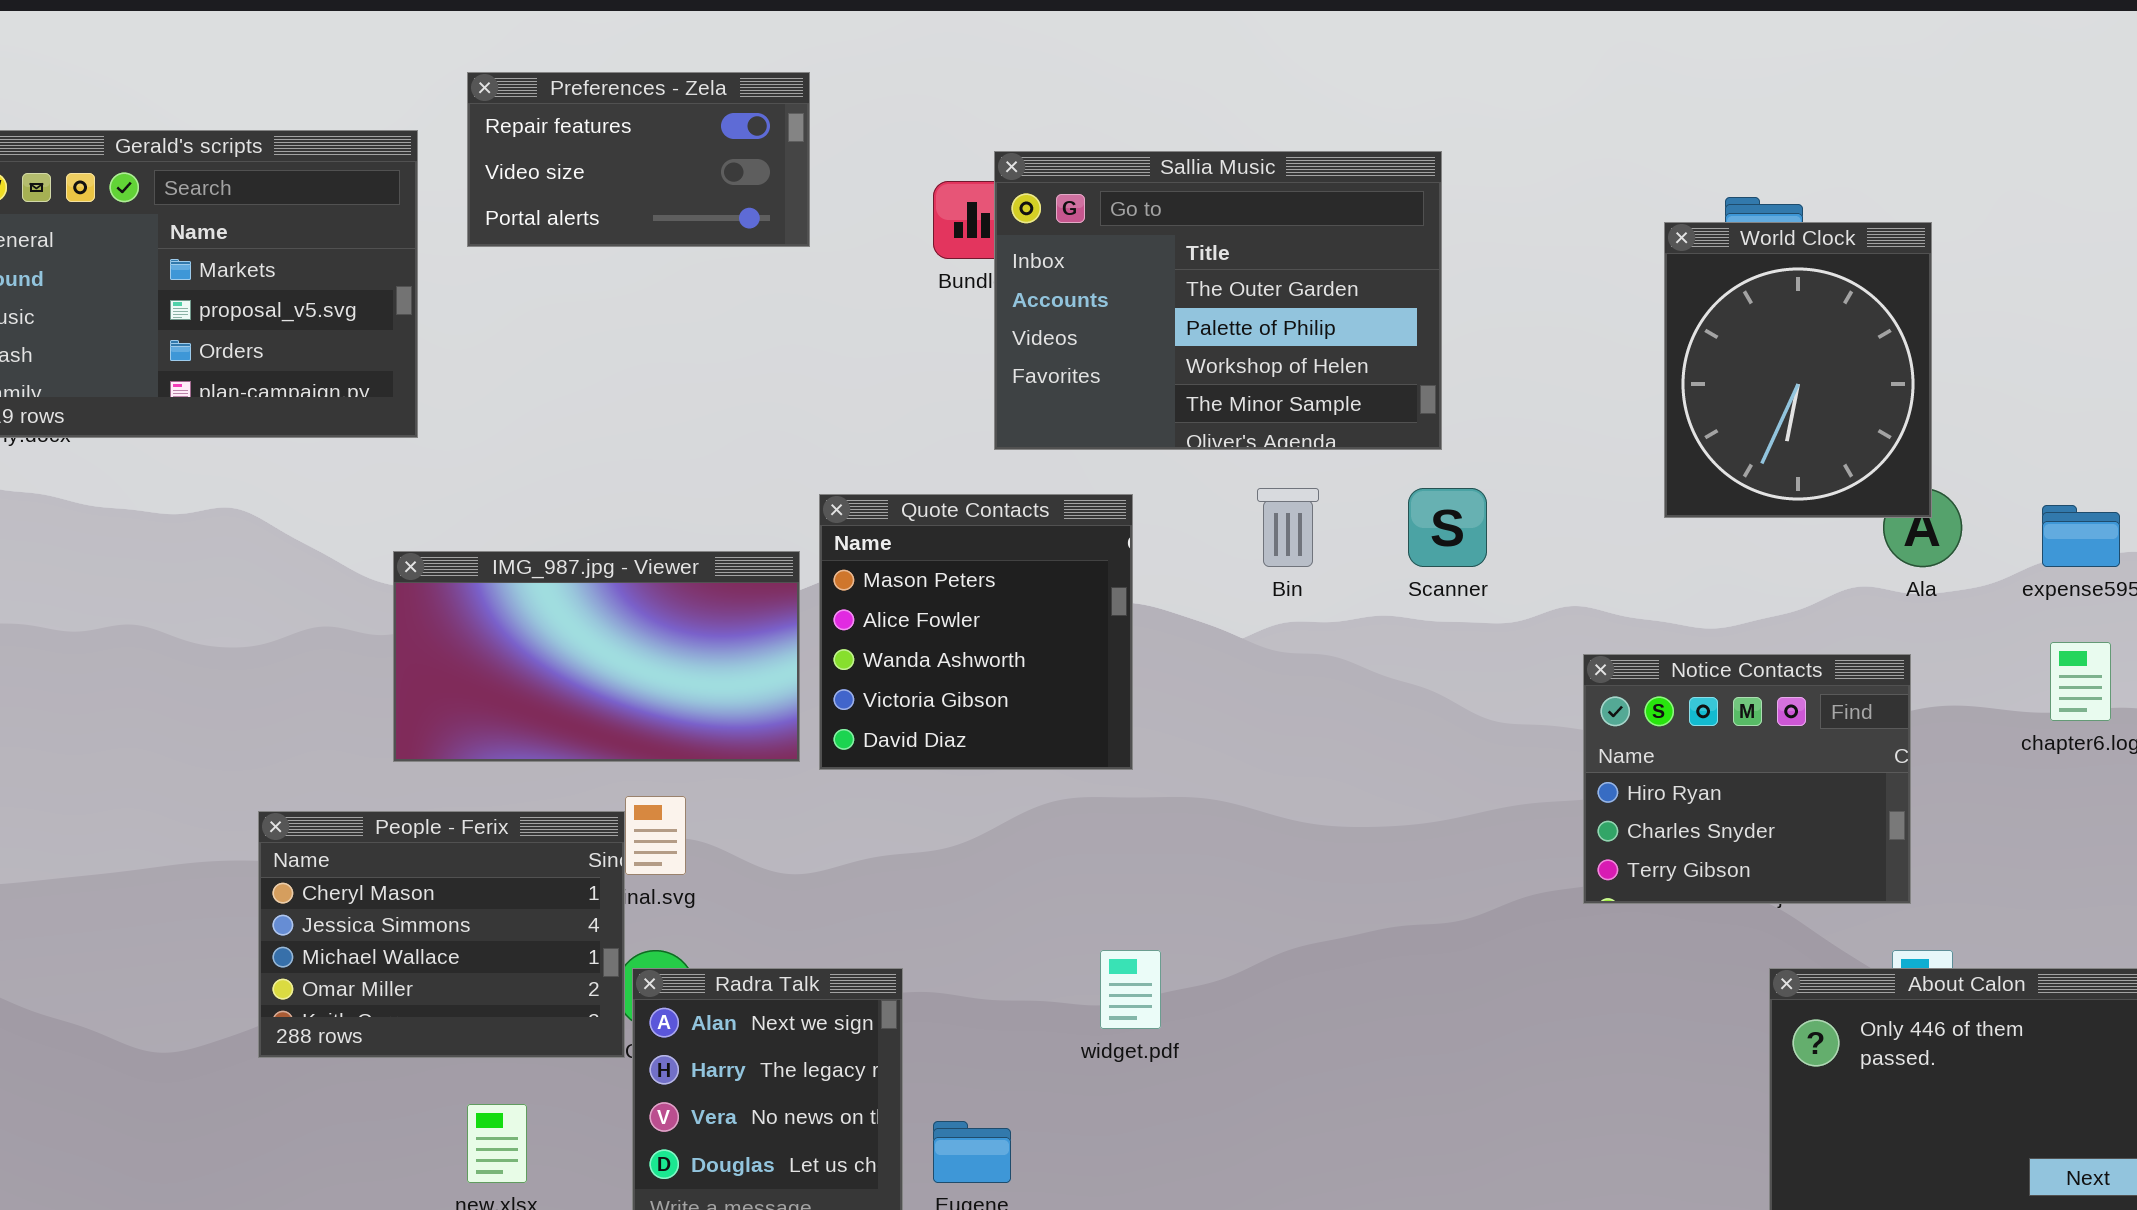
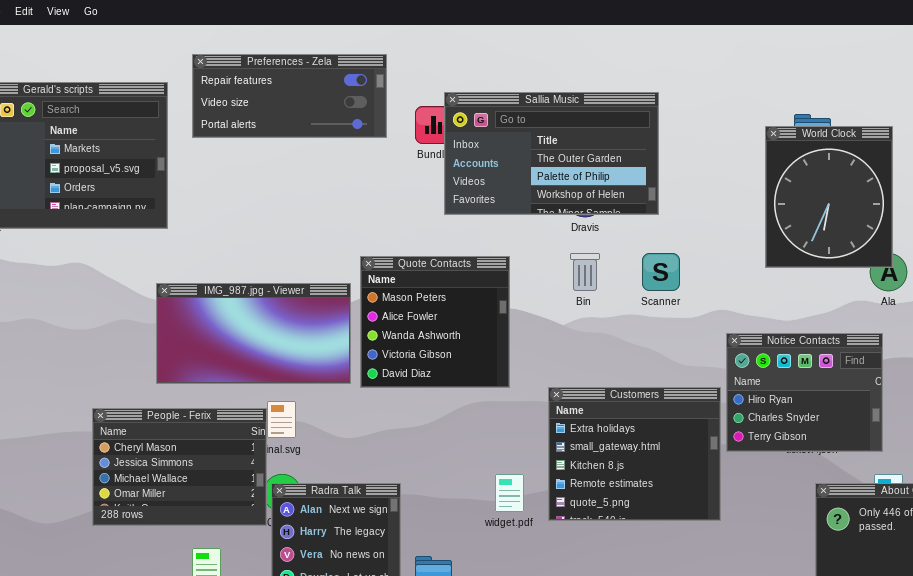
Preferences - Zela: [467,72,810,247] -> [192,54,387,138], resized
Sallia Music: [994,151,1442,450] -> [444,92,659,215], resized
Customers: none -> [548,387,721,521], opened

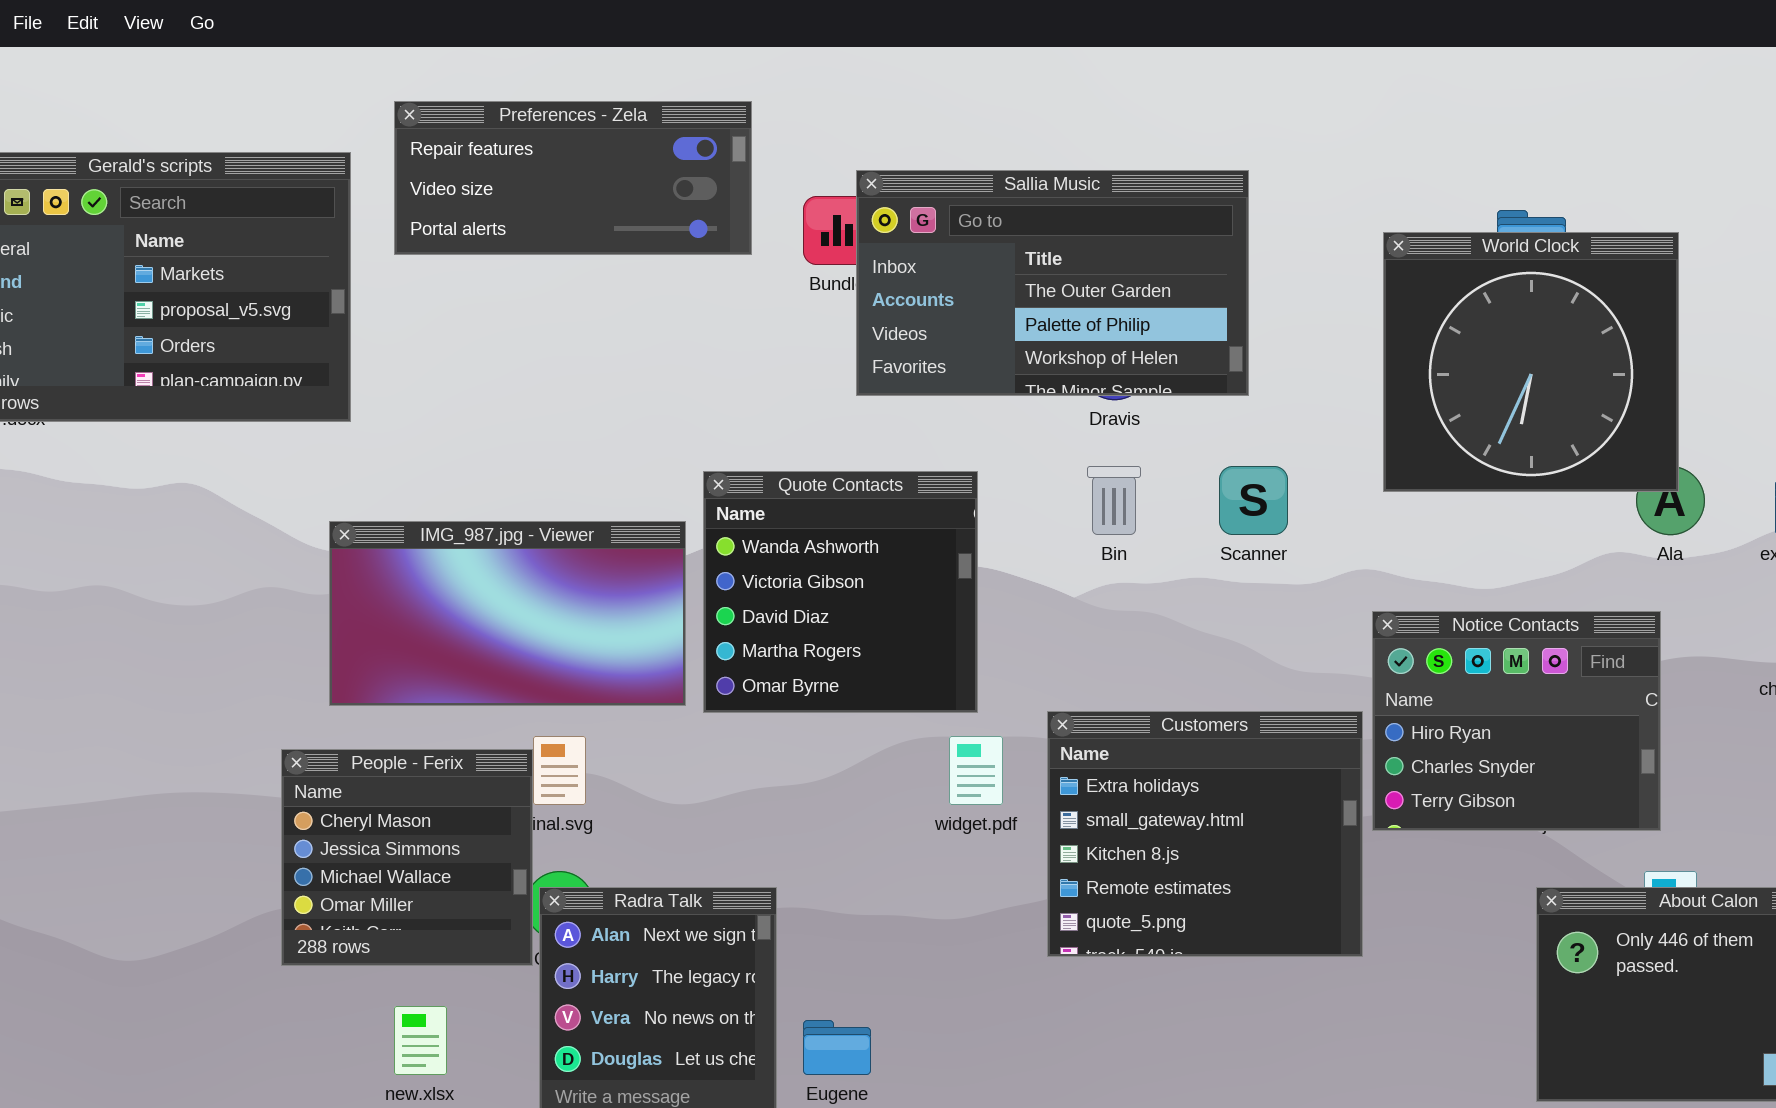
World Clock: [765,126,893,268] -> [1383,232,1679,492], resized
Quote Contacts: [360,256,510,388] -> [703,471,978,713], scrolled down 2 rows
People - Ferix: [92,408,267,526] -> [281,749,533,966], resized
widget.pdf: [495,474,524,512] -> [949,736,1003,805], moved

